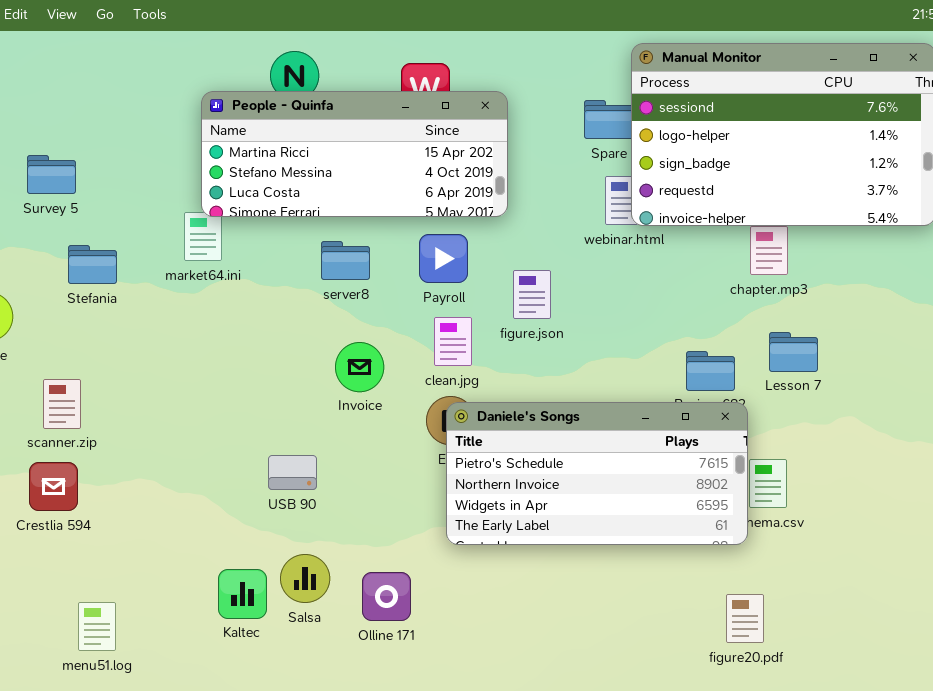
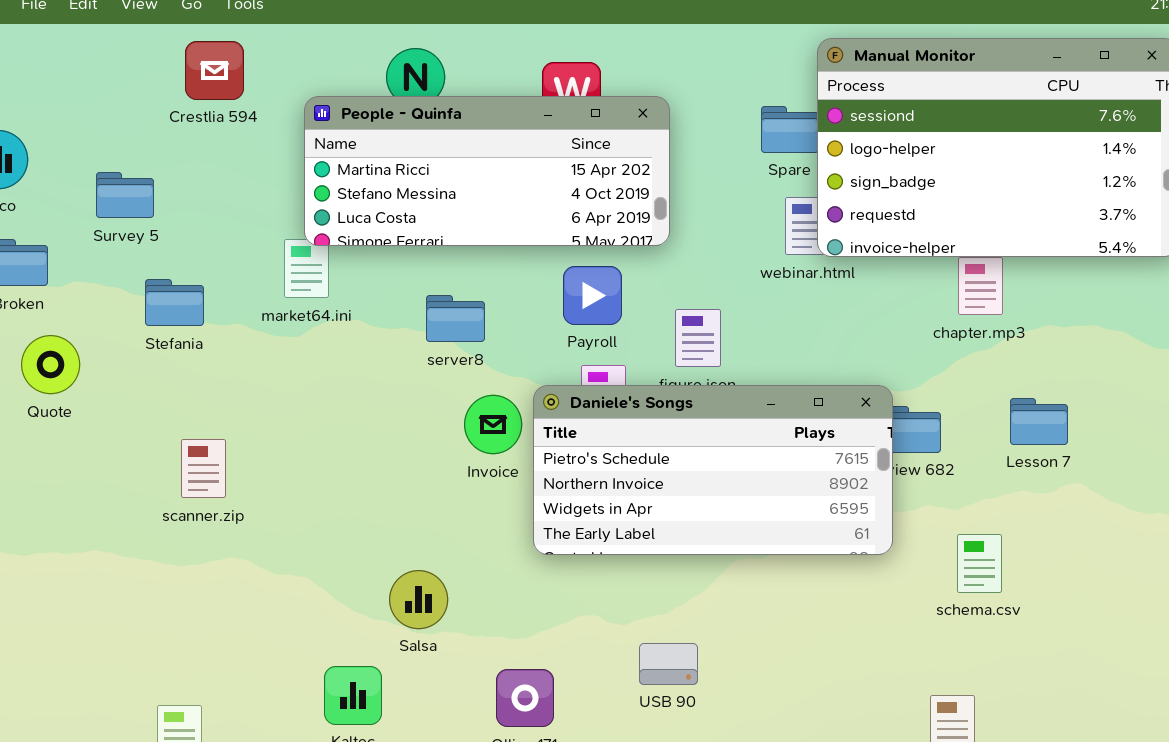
server8: [321,241,370,280] -> [426,295,485,342], moved
Lesson 7: [769,332,818,372] -> [1010,398,1068,445], moved
scanner.zip: [43,379,81,429] -> [181,439,226,498], moved
Daniele's Songs: [446,402,748,545] -> [533,385,893,555], moved
USB 90: [268,455,317,490] -> [639,643,698,685], moved
Crestlia 594: [29,462,78,511] -> [185,41,244,100], moved
Salsa: [280,554,330,603] -> [389,570,448,629], moved

